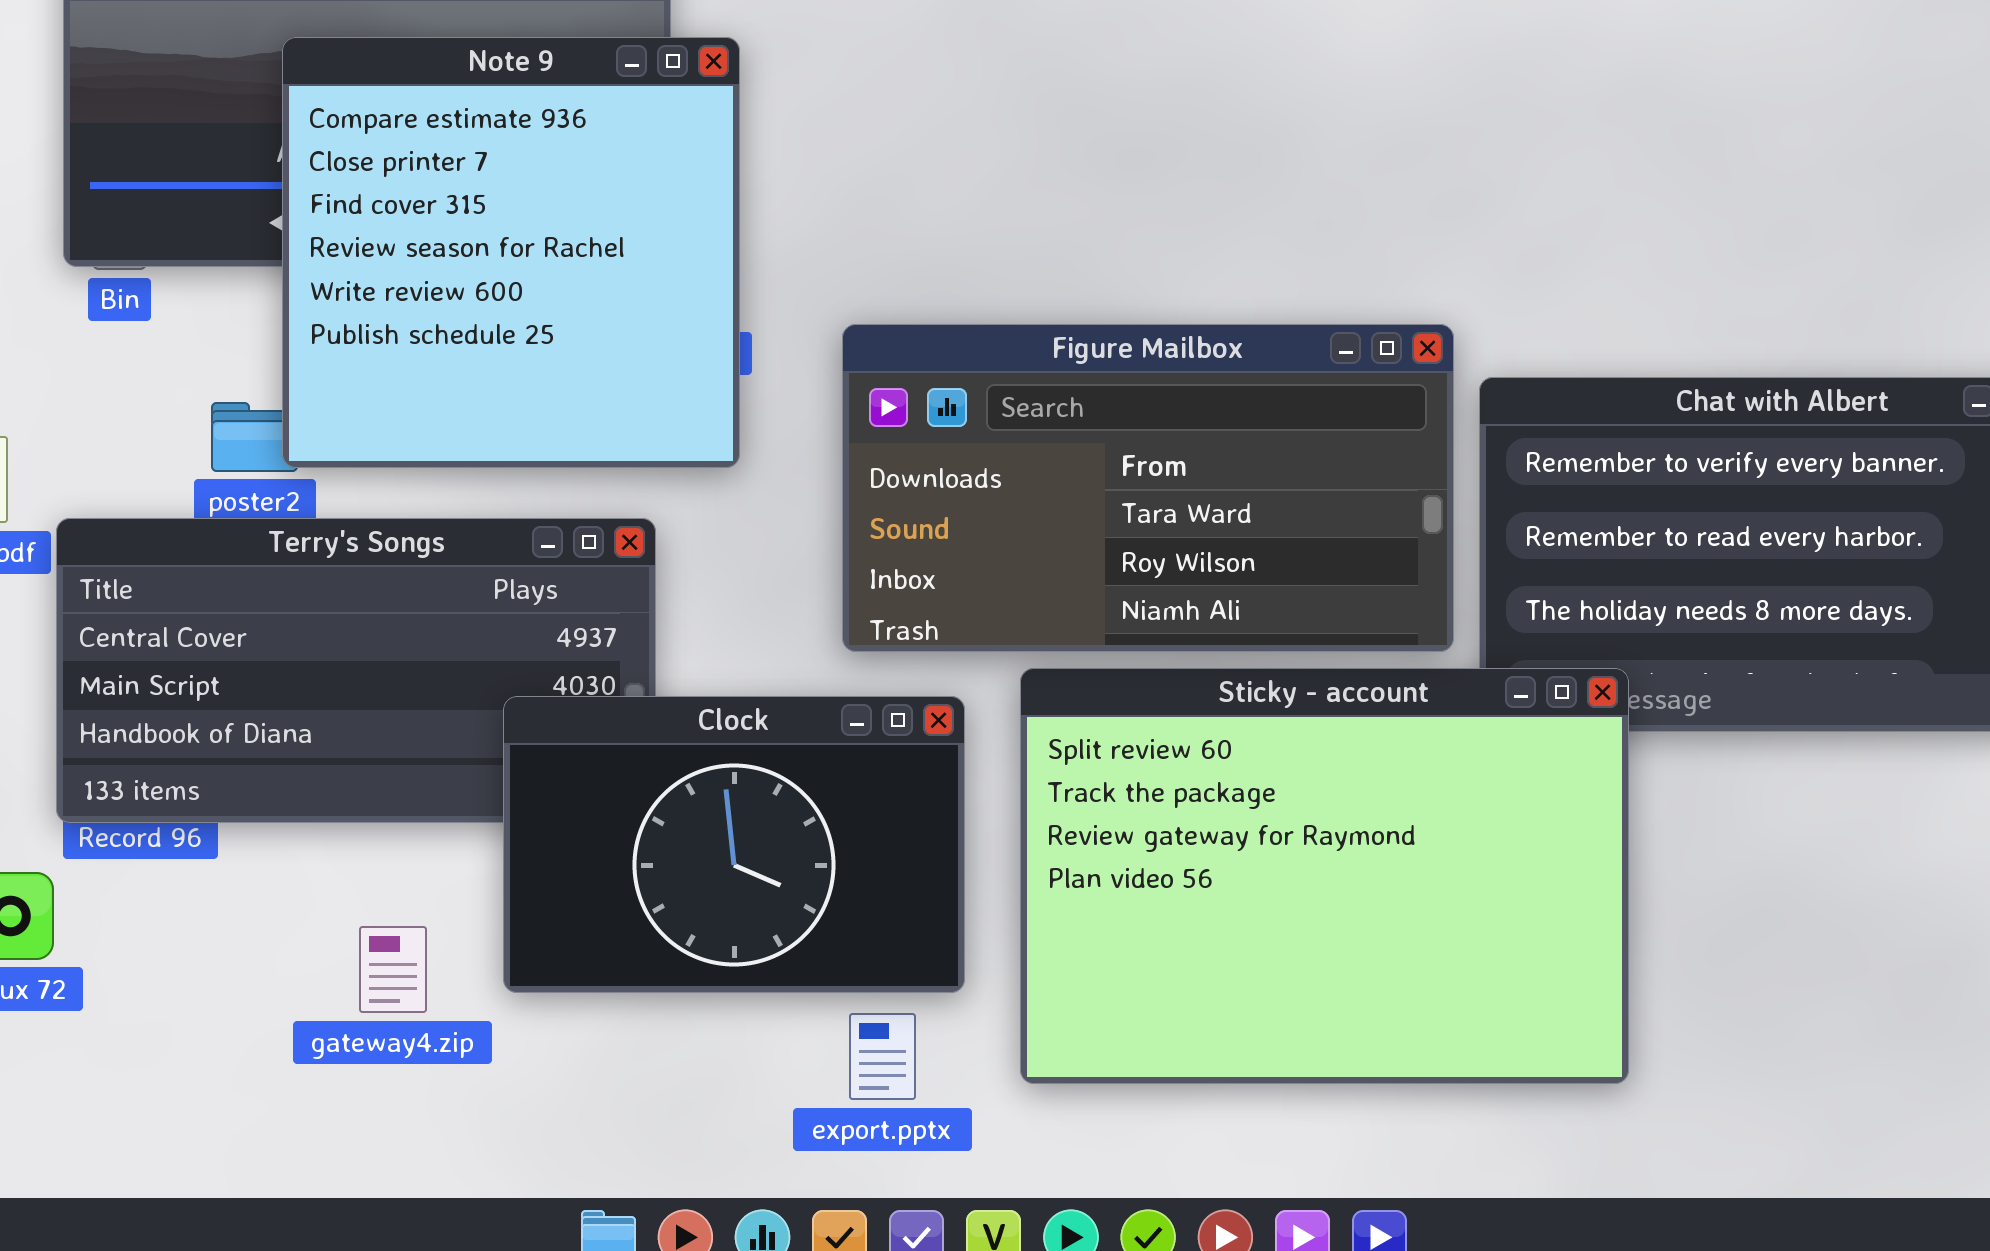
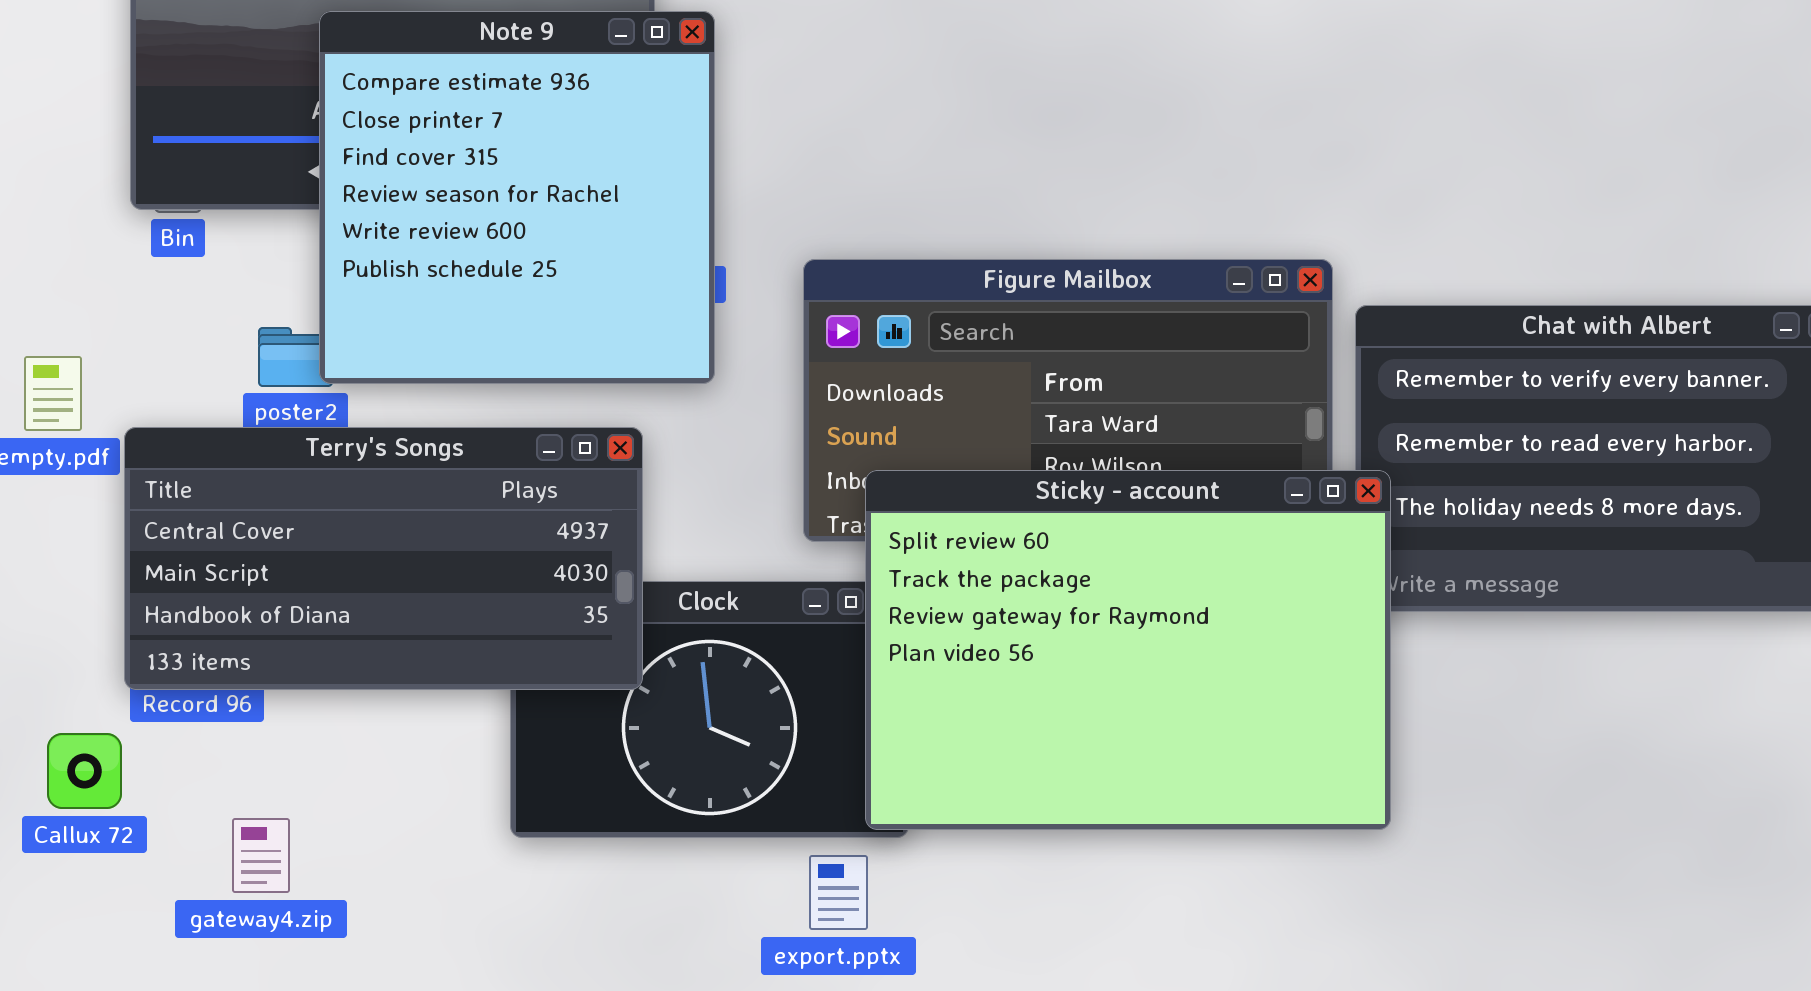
Terry's Songs: [56,518,656,823] -> [124,427,643,690], raised
Sticky - account: [1020,668,1629,1084] -> [865,470,1391,830], moved
gateway4.zip: [359,926,427,1013] -> [232,818,290,893], moved

